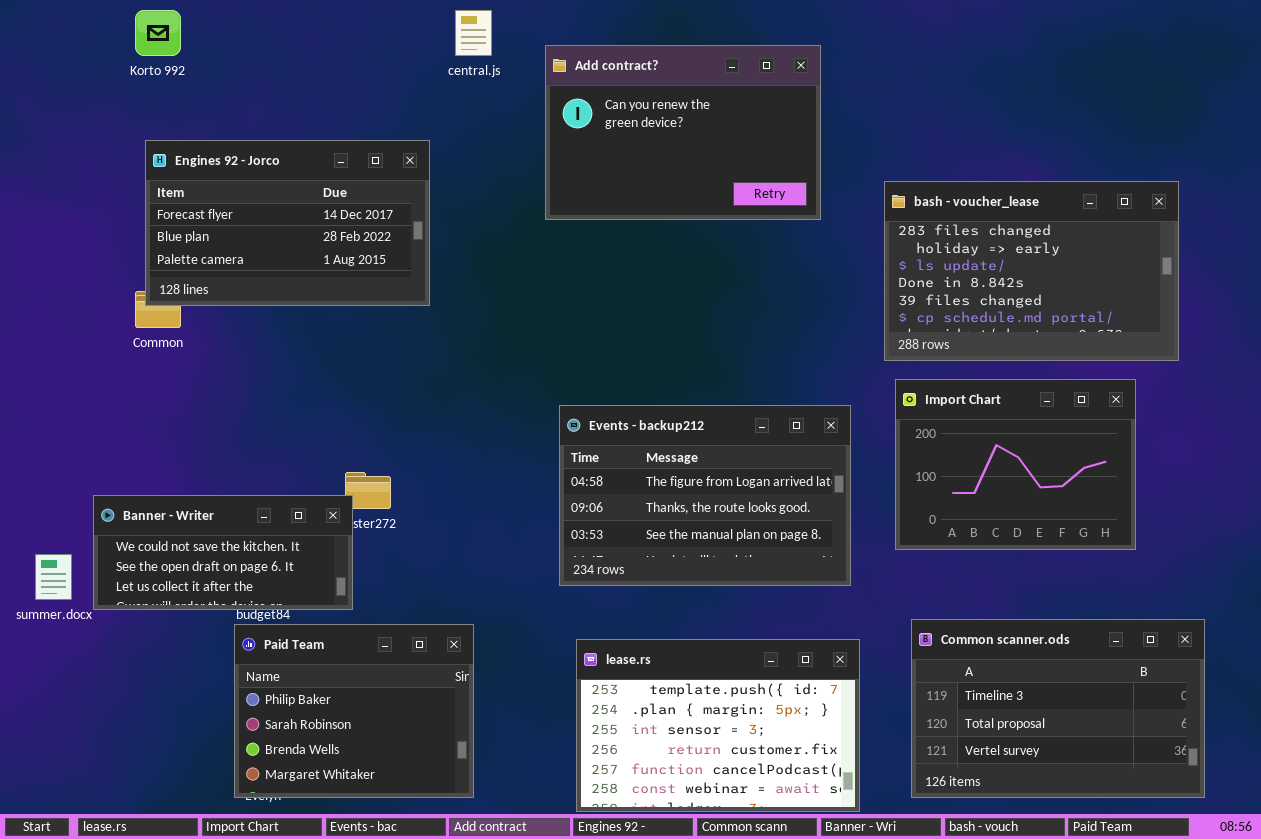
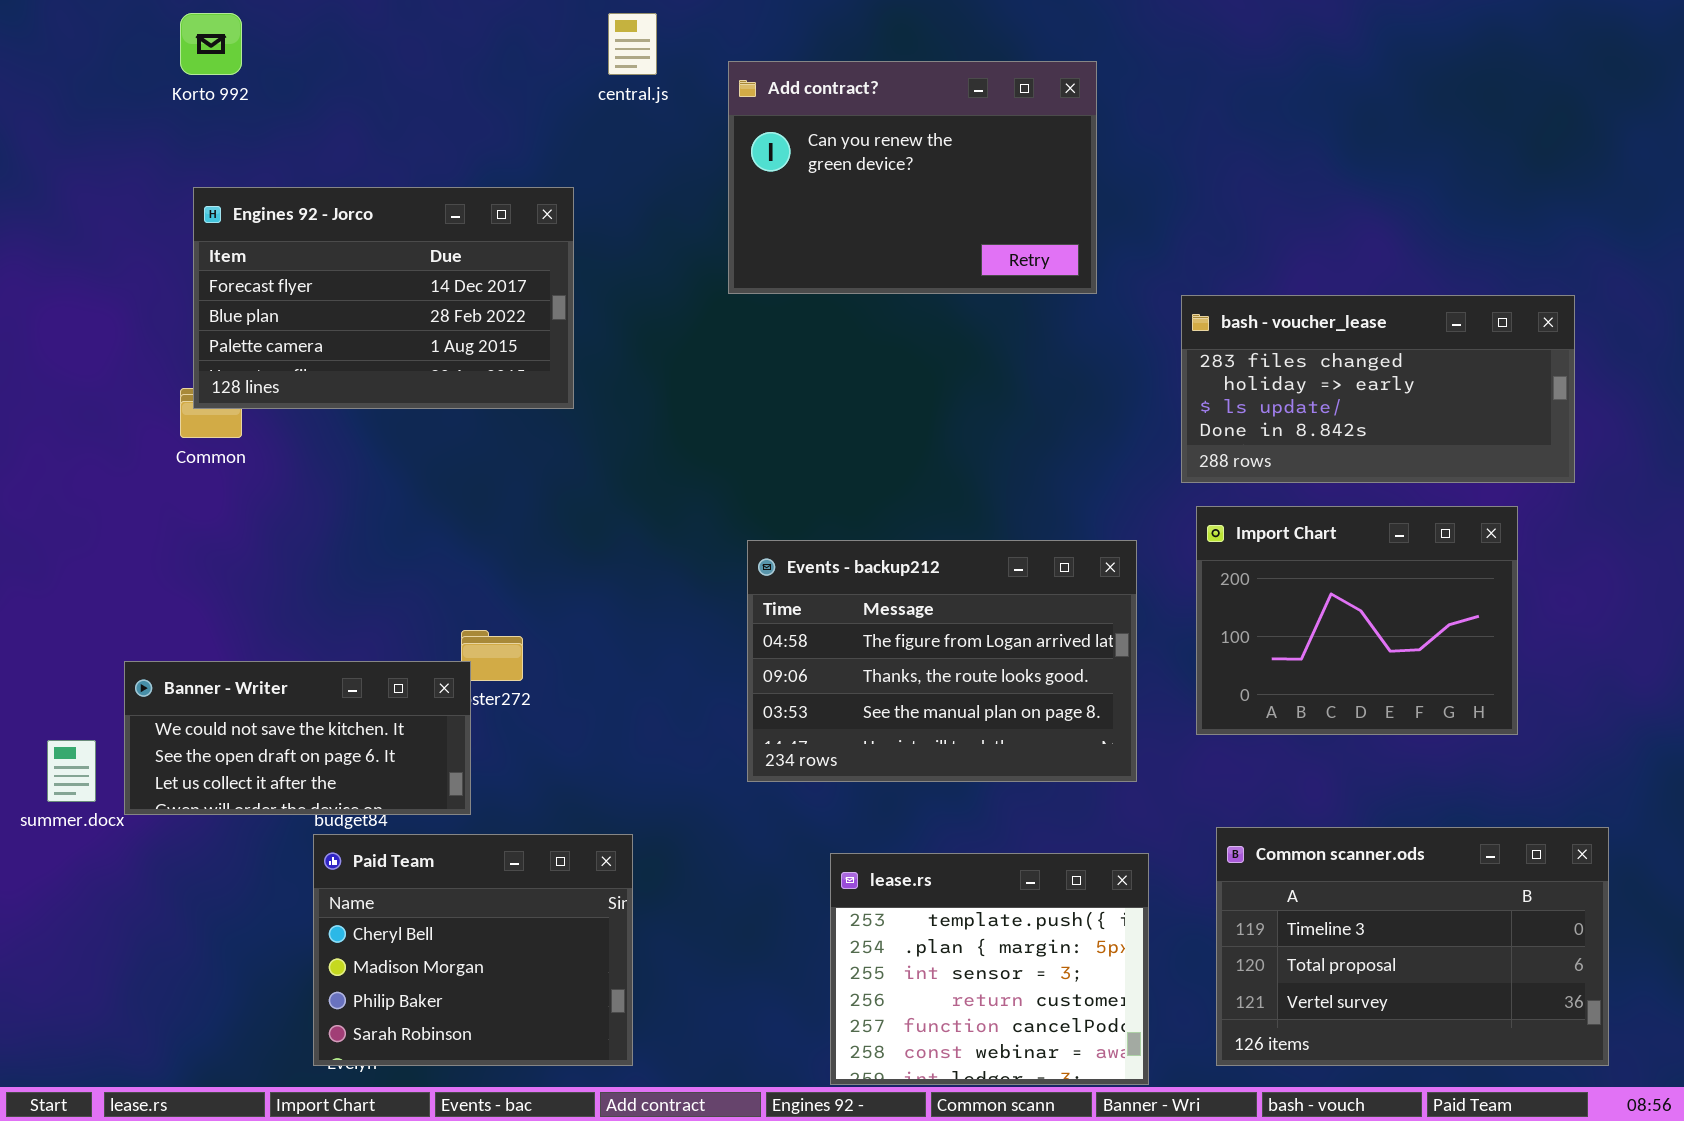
bash - voucher_lease: [884,181,1179,361] -> [1181,295,1575,483], resized
Paid Team: [234,624,474,798] -> [313,834,633,1066], scrolled up 2 rows
lease.rs: [576,639,860,812] -> [830,853,1149,1085], resized

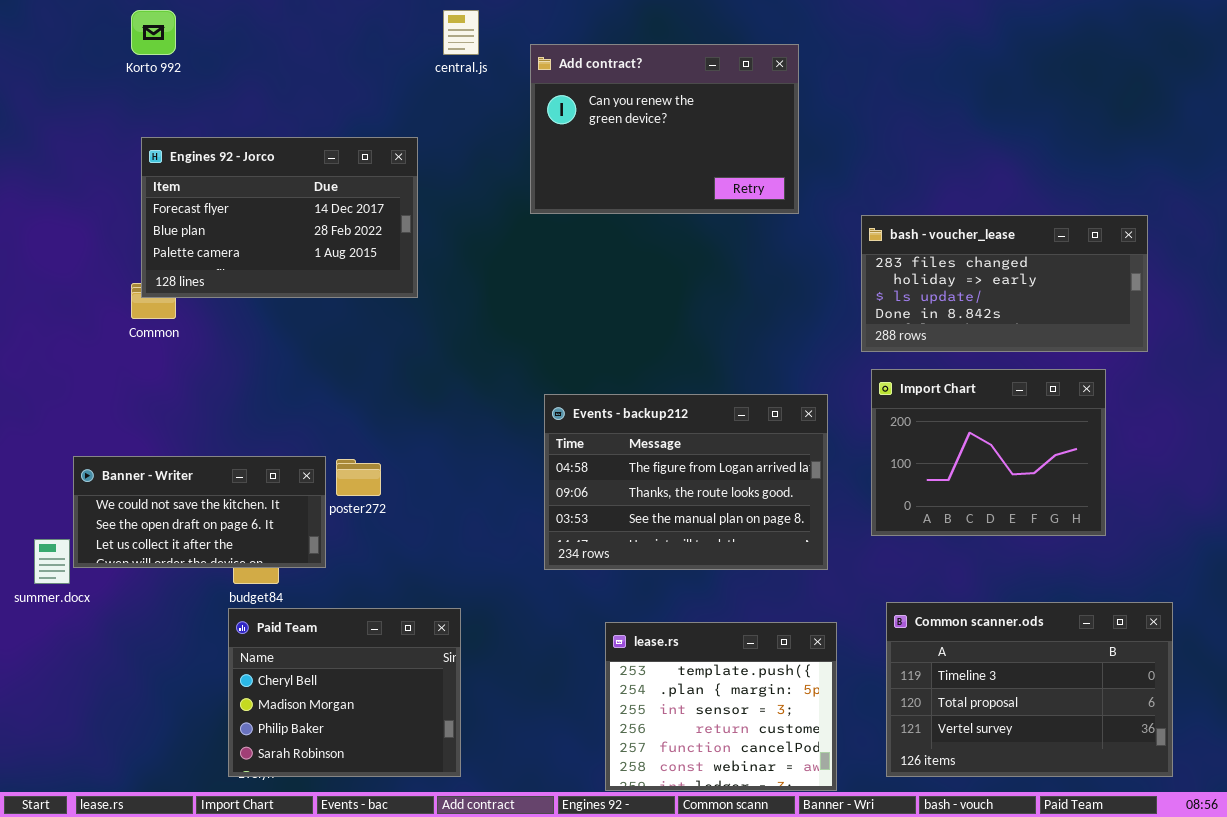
Banner - Writer: [124,661,471,815] -> [73,456,326,568], moved

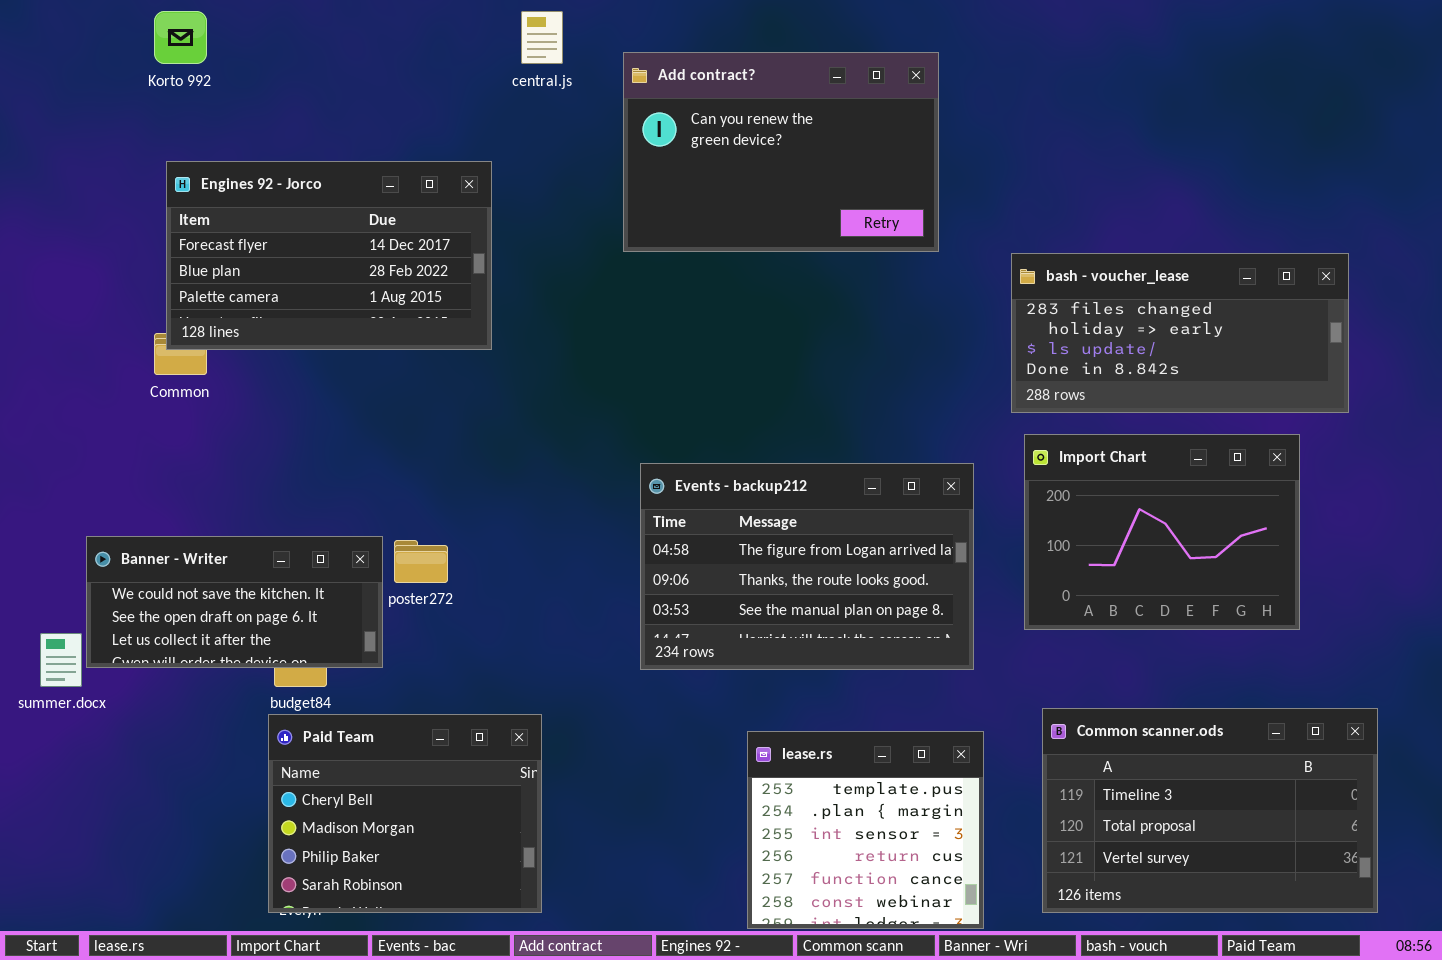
lease.rs: [605,622,837,791] -> [747,731,984,929], resized

